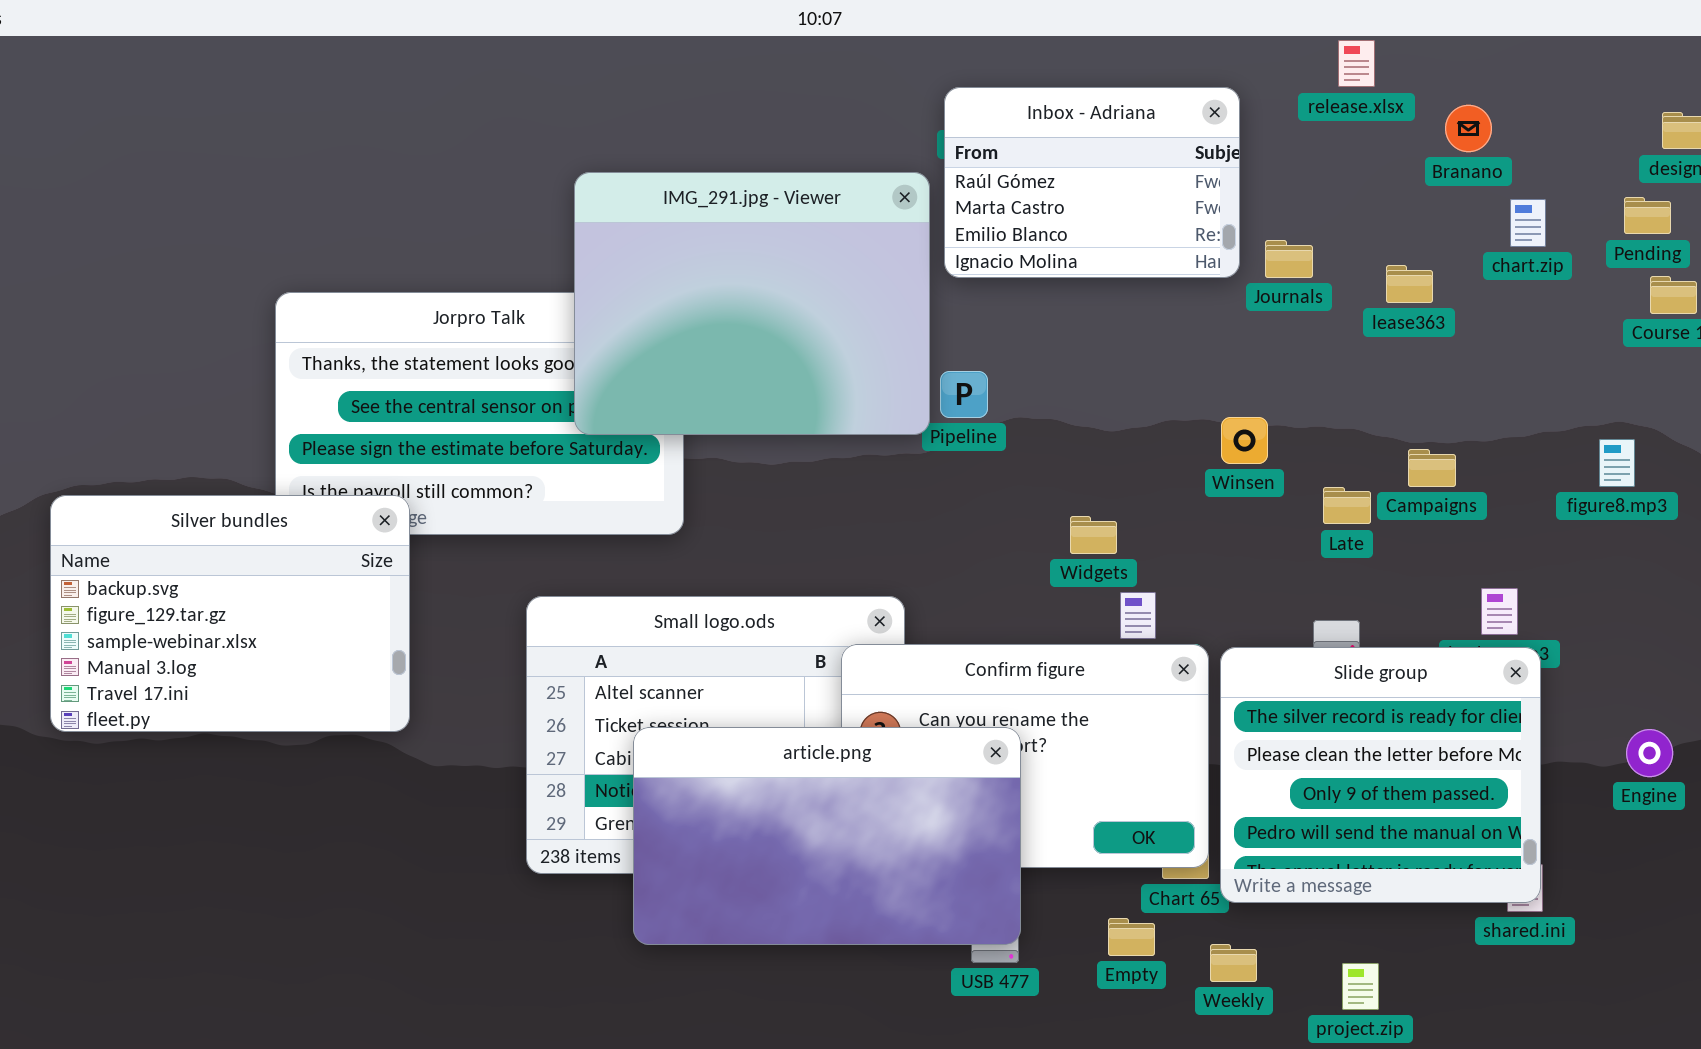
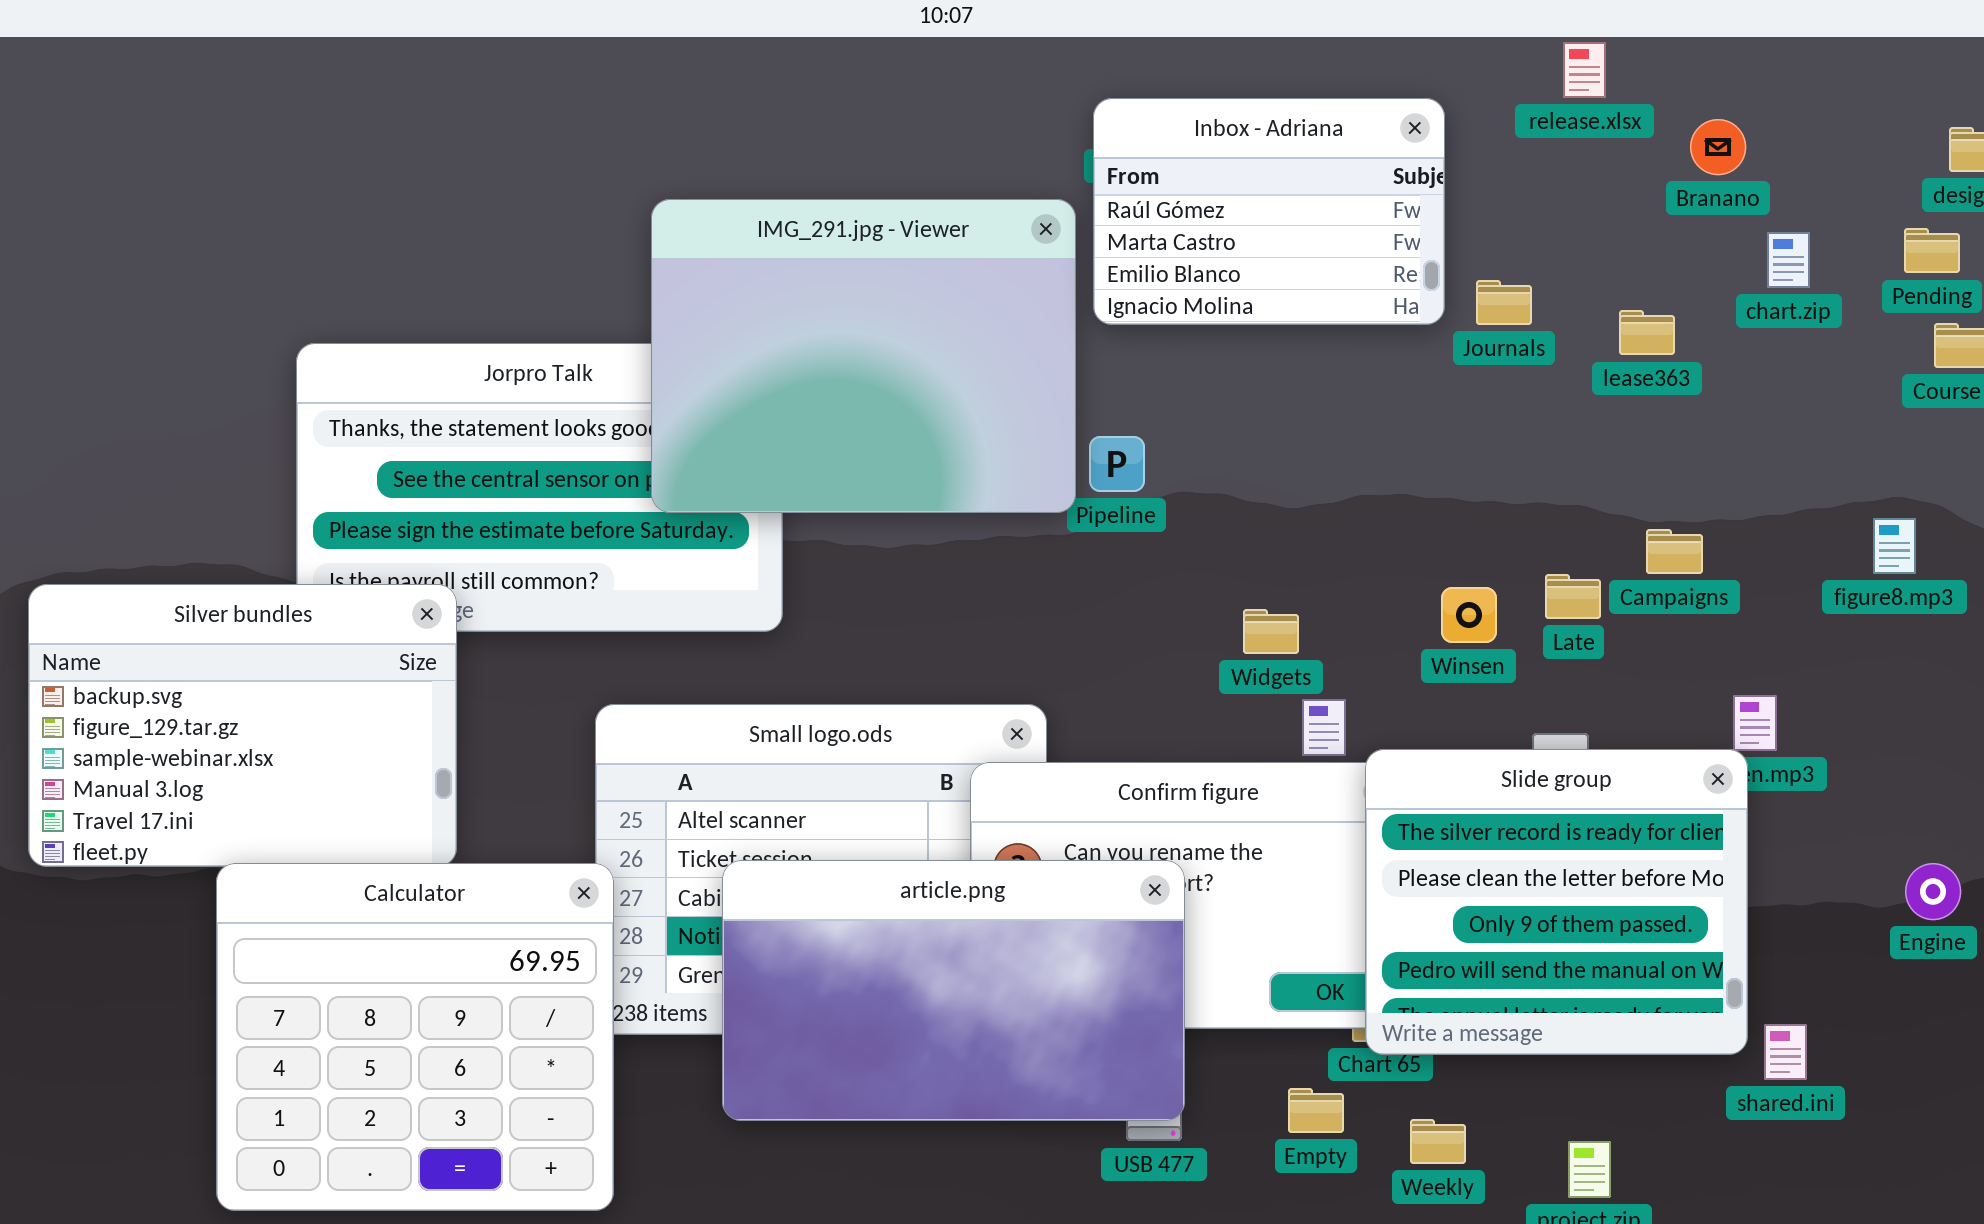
Winsen: [1221,417,1268,464] -> [1441,587,1497,643], moved
Slide group: [1220,647,1541,903] -> [1365,749,1748,1055], moved
Calculator: none -> [216,863,614,1211], opened

